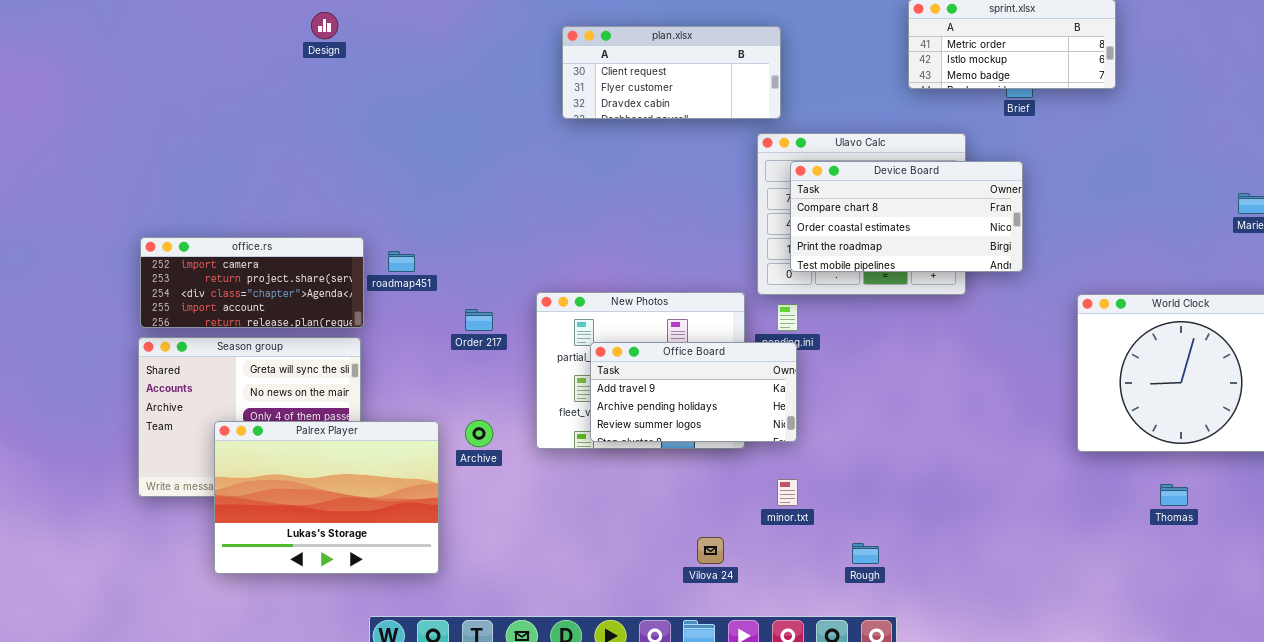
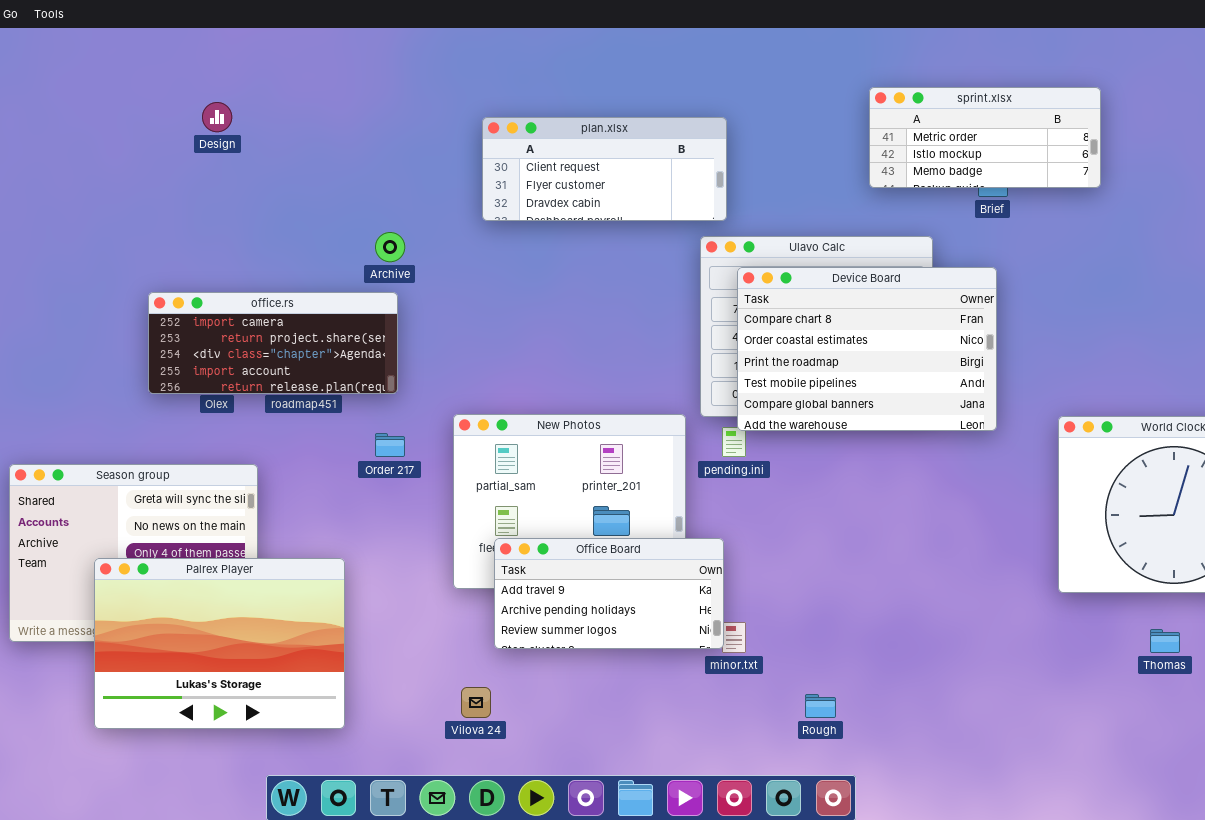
Device Board: [790,161,1023,272] -> [737,267,997,431], resized
office.rs: [140,237,364,328] -> [148,292,398,394], moved
Office Board: [590,342,797,442] -> [494,538,724,649], moved
Archive: [465,420,493,447] -> [375,232,405,262], moved
Vilova 24: [697,537,724,564] -> [461,687,491,718], moved

